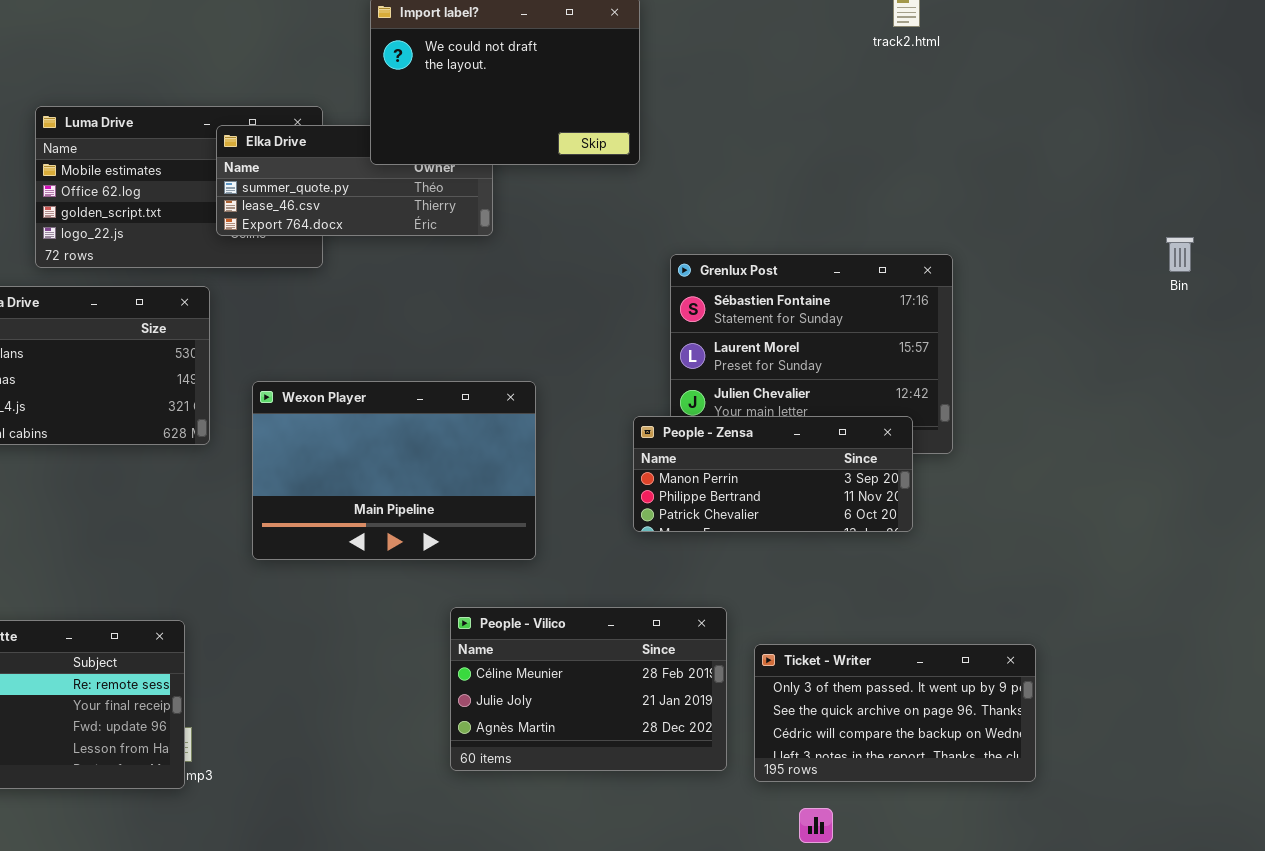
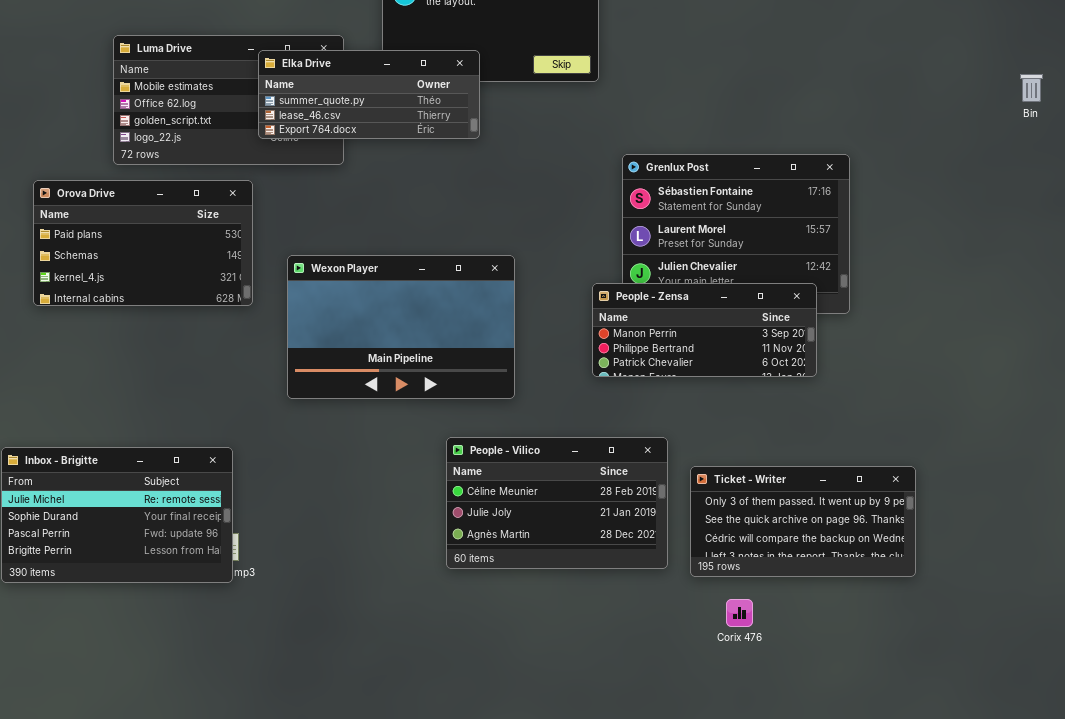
Elka Drive: [216,125,493,236] -> [258,50,480,139], raised
Bin: [1166,237,1194,272] -> [1020,74,1043,102], moved

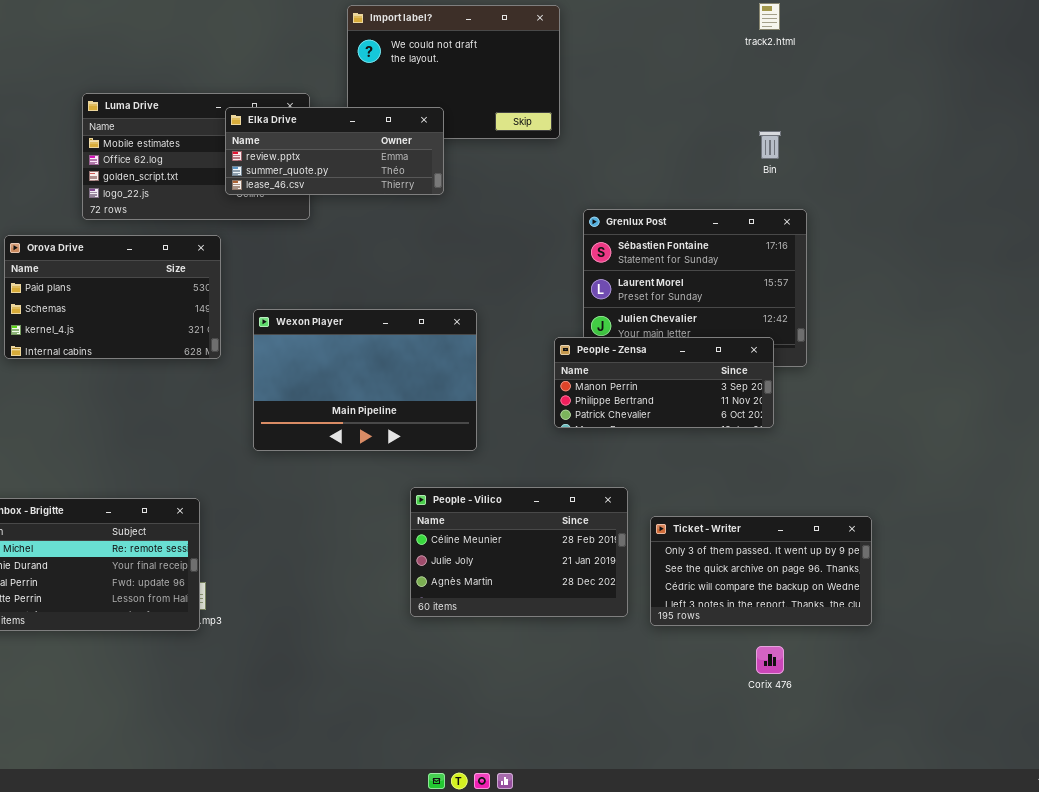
Elka Drive: [258,50,480,139] -> [225,107,444,195], scrolled up 1 row
Bin: [1020,74,1043,102] -> [759,131,781,159], moved
Corix 476: [726,599,753,627] -> [756,646,784,674], moved

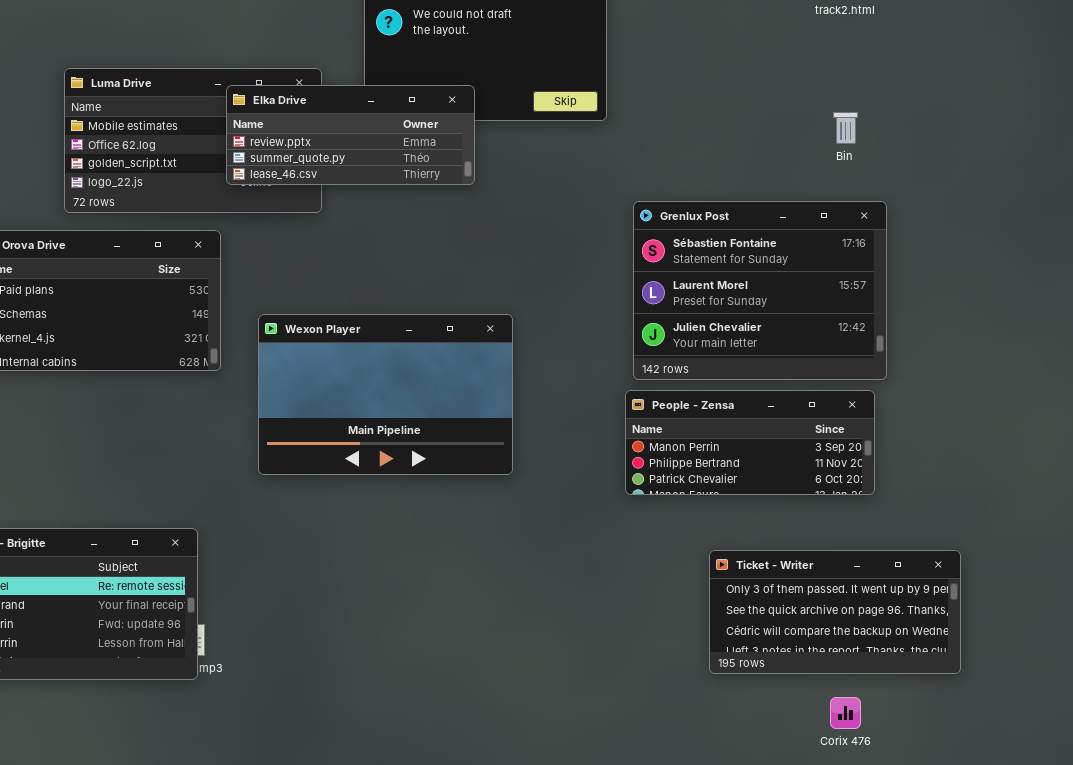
People - Zensa: [554,337,774,428] -> [625,390,875,495], moved
People - Vilico: [410,487,628,617] -> none, closed

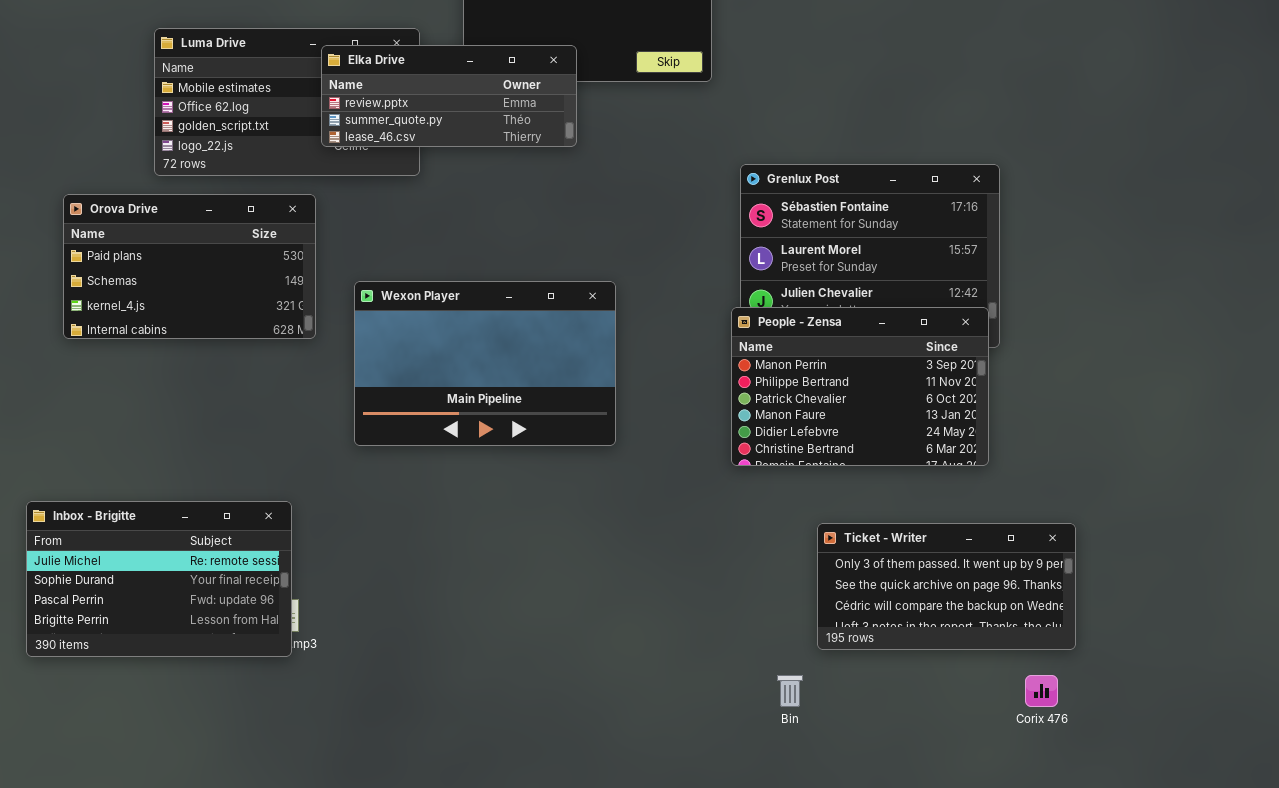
Bin: [833,112,858,144] -> [777,675,803,707], moved
People - Zensa: [625,390,875,495] -> [731,307,989,466], resized
Corix 476: [830,697,861,729] -> [1025,675,1058,707], moved

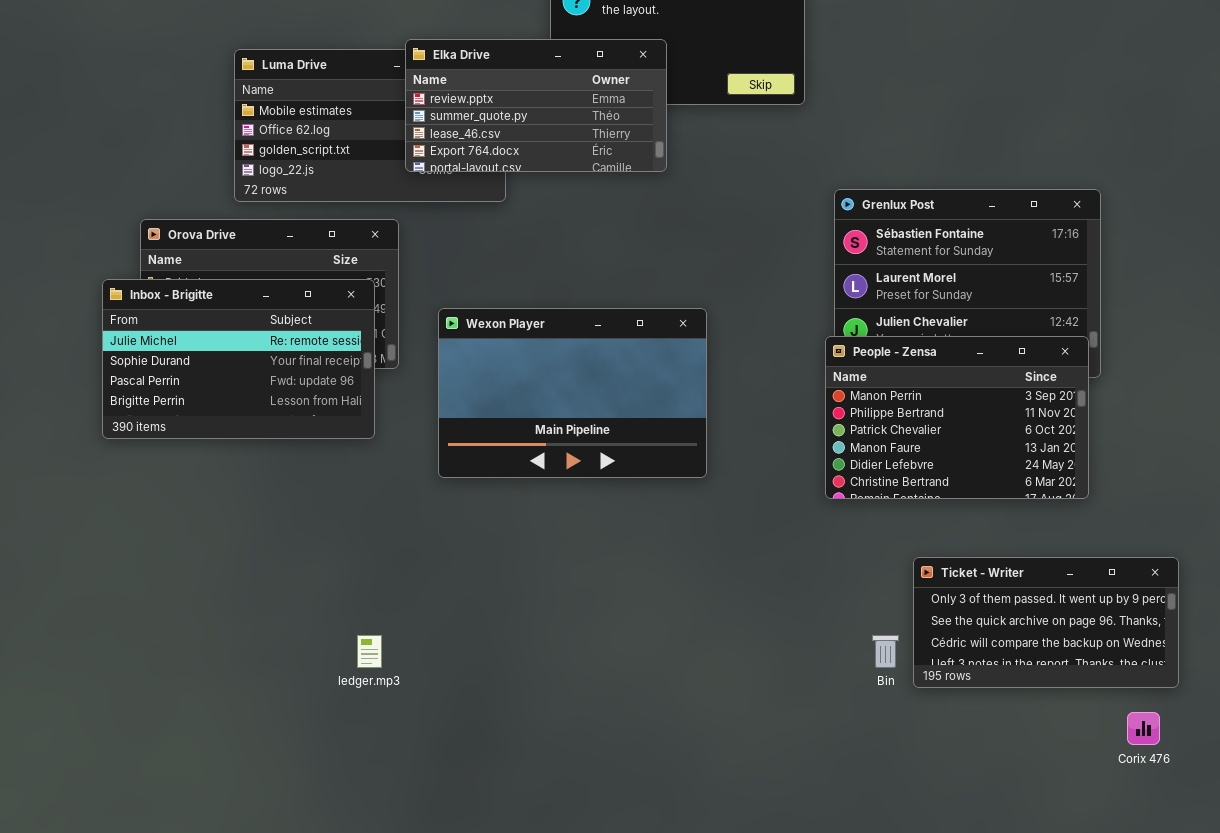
Elka Drive: [321,45,577,147] -> [405,39,667,172], resized
Inbox - Brigitte: [26,501,292,657] -> [102,279,375,439], moved
Bin: [777,675,803,707] -> [872,635,899,668], moved

